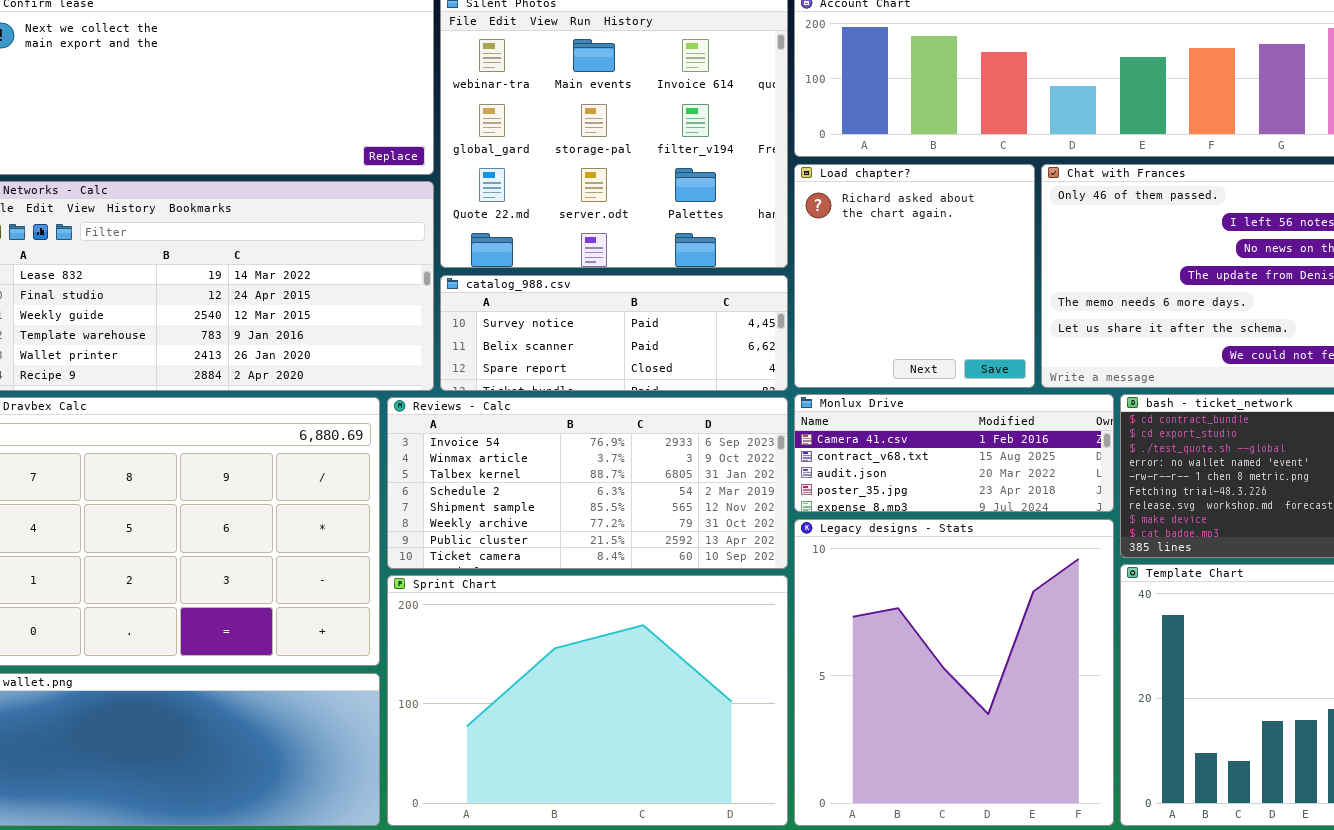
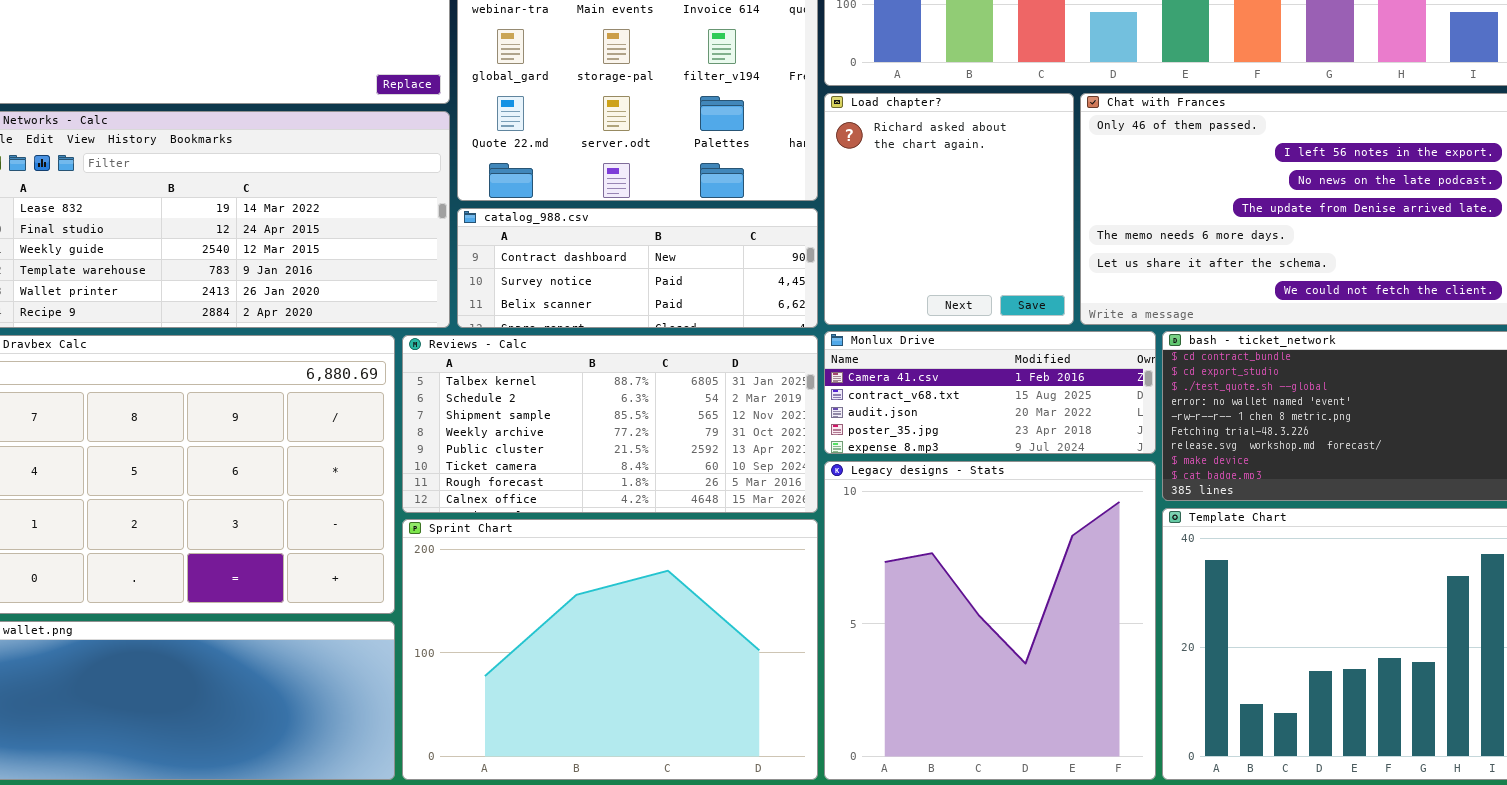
catalog_988.csv: [440,275,788,391] -> [457,208,818,328], scrolled up 1 row
Reviews - Calc: [387,397,788,569] -> [402,335,818,513], scrolled down 2 rows

